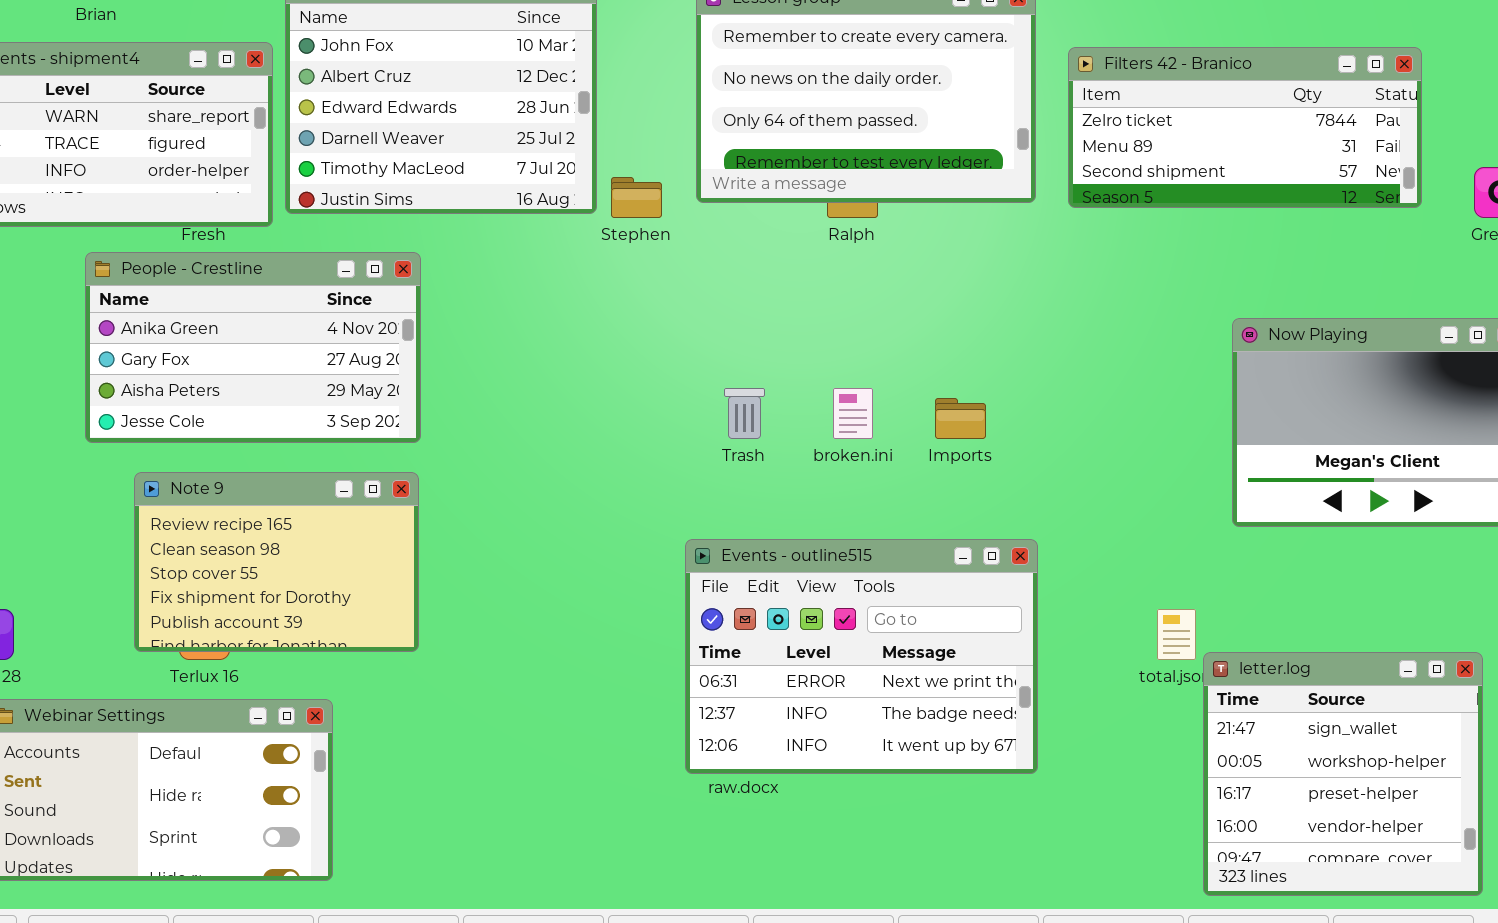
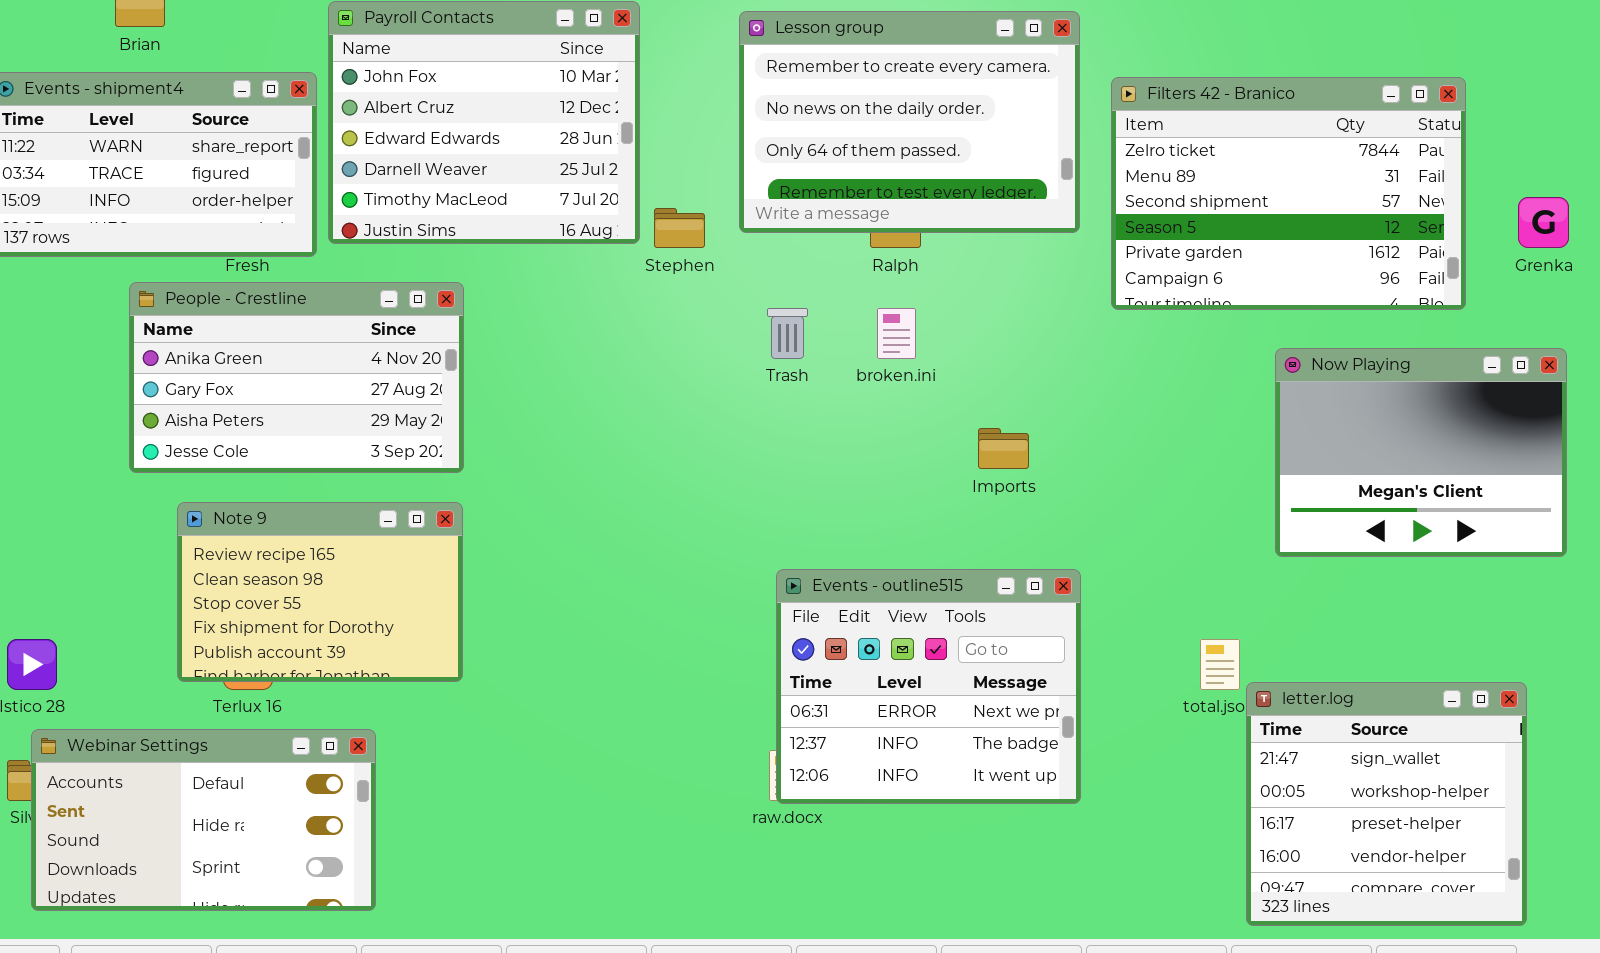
Filters 42 - Branico: [1068,47,1422,208] -> [1111,77,1466,310], resized
Trash: [724,388,765,439] -> [767,308,808,359], moved
broken.ini: [833,388,873,439] -> [877,308,916,359], moved
Events - outline515: [685,539,1038,774] -> [776,569,1081,804], resized

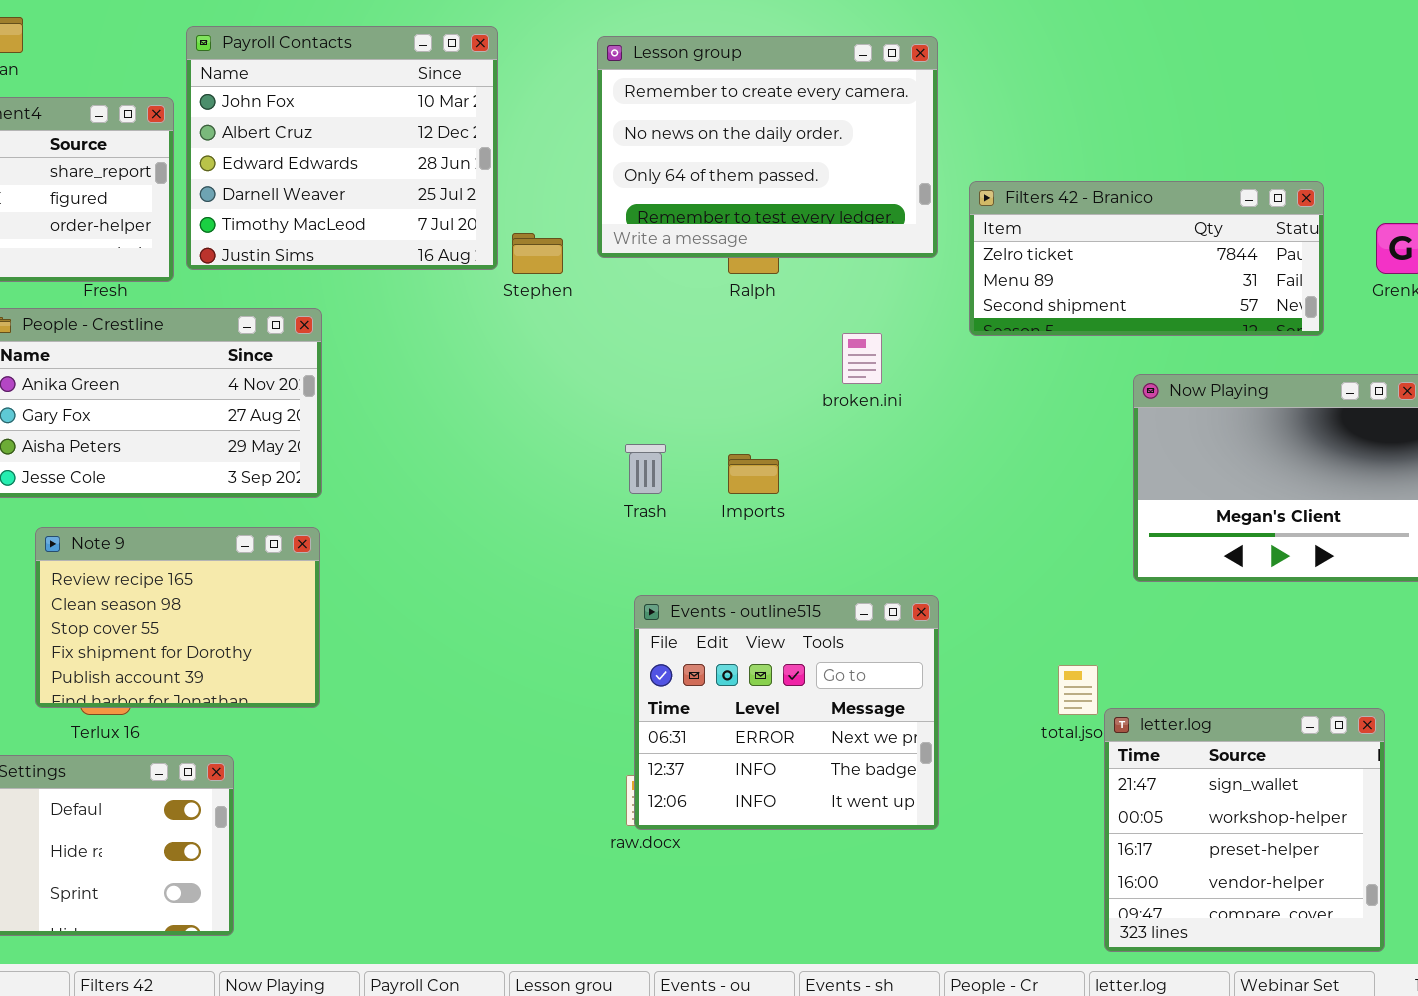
Filters 42 - Branico: [1111,77,1466,310] -> [969,181,1324,336], resized
Trash: [767,308,808,359] -> [625,444,666,494], moved
broken.ini: [877,308,916,359] -> [842,333,882,384], moved
Imports: [978,428,1029,469] -> [728,454,779,494], moved

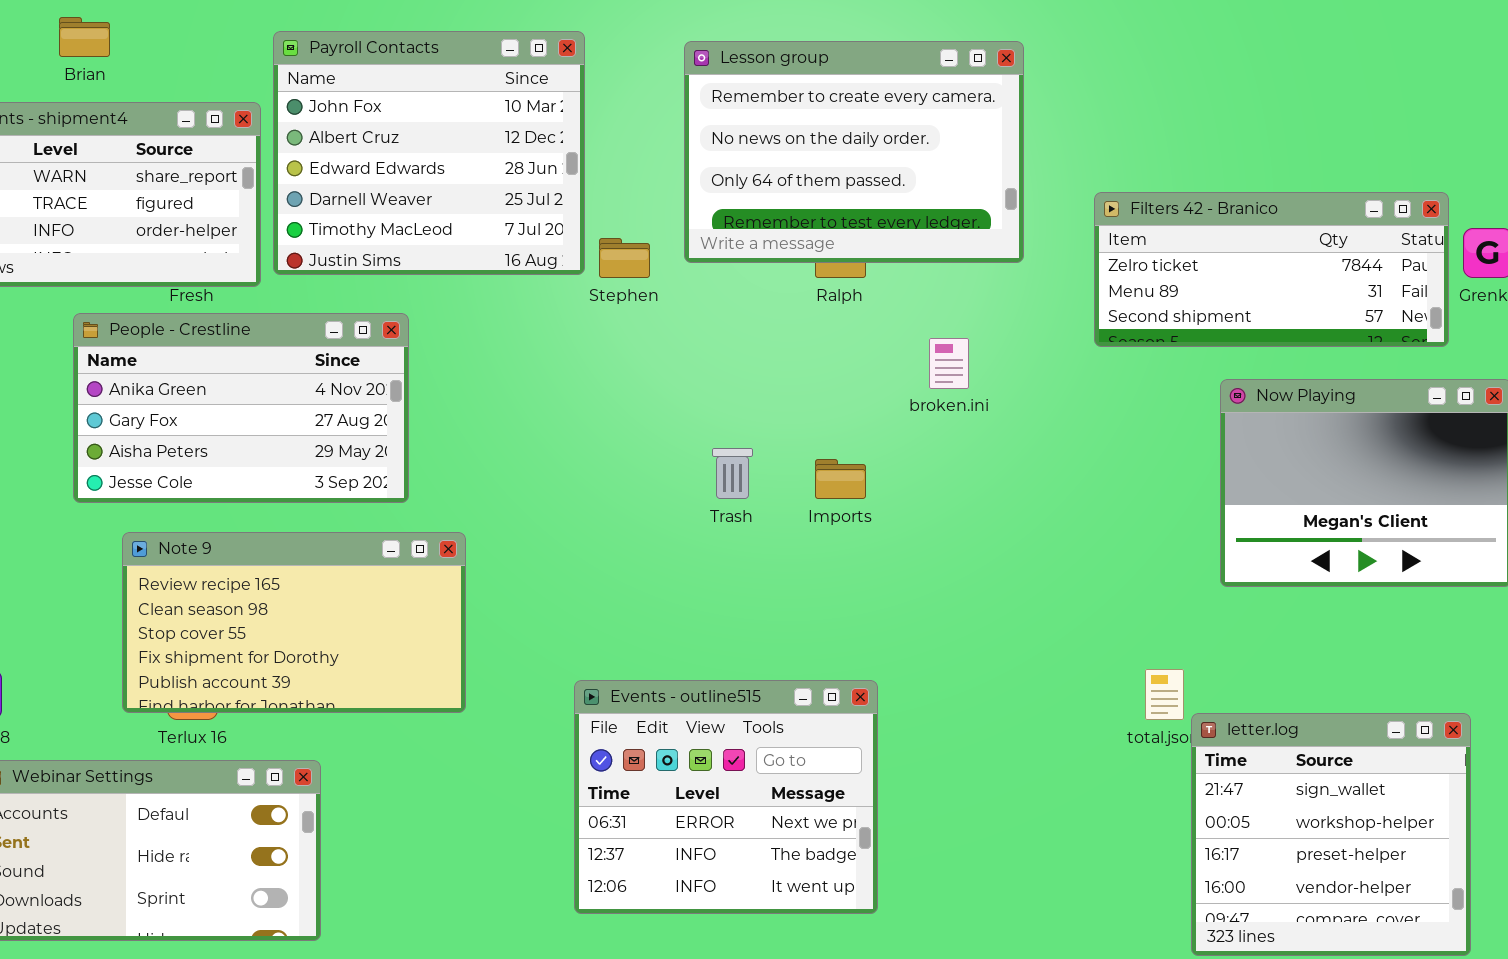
Filters 42 - Branico: [969,181,1324,336] -> [1094,192,1449,347], moved
Note 9: [35,527,320,708] -> [122,532,466,713], resized
Events - outline515: [634,595,939,830] -> [574,680,878,914], moved

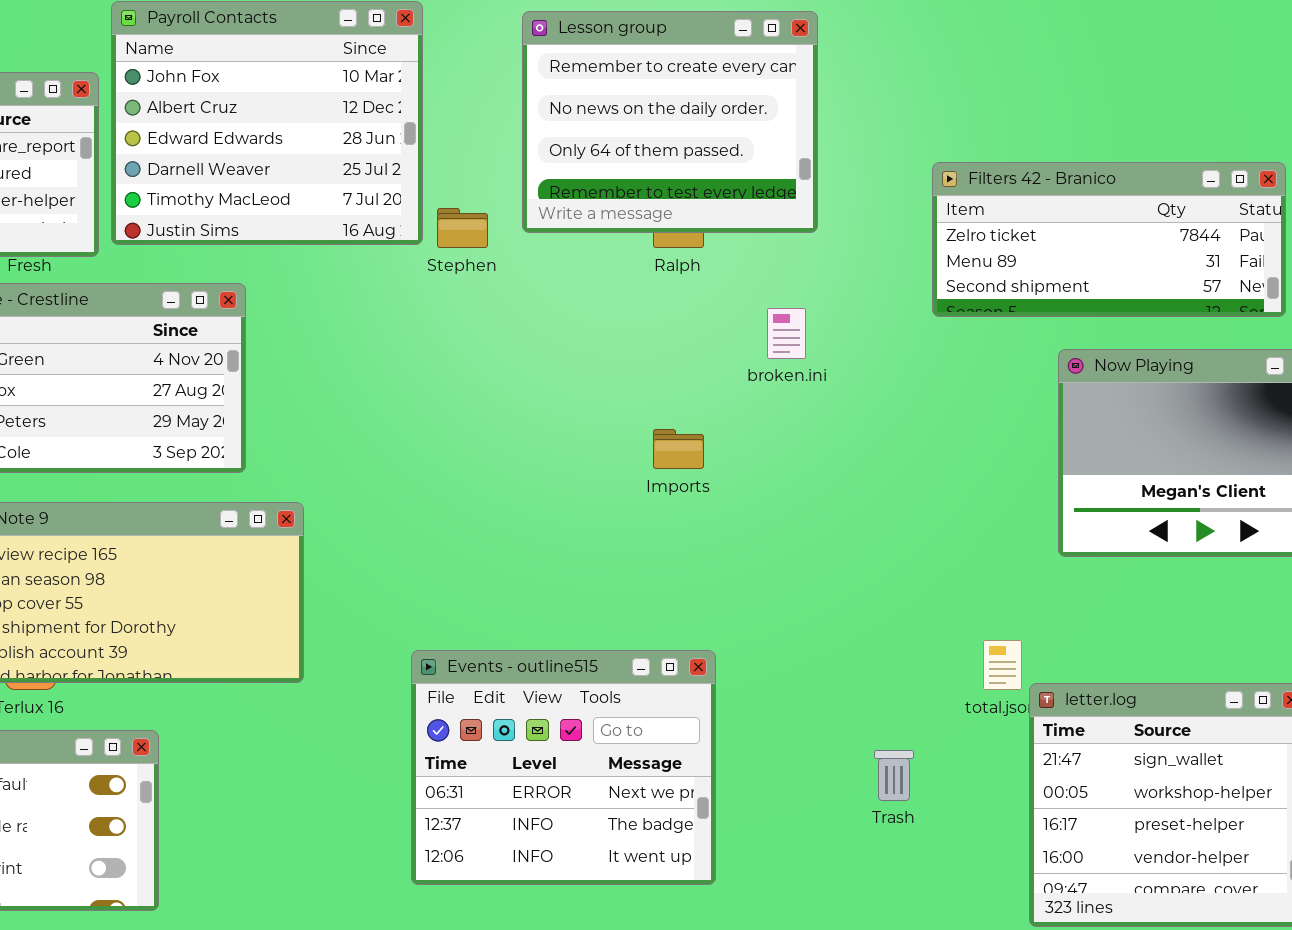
Lesson group: [684,41,1024,263] -> [522,11,818,233], resized
Trash: [712,448,753,499] -> [874,750,914,801], moved

